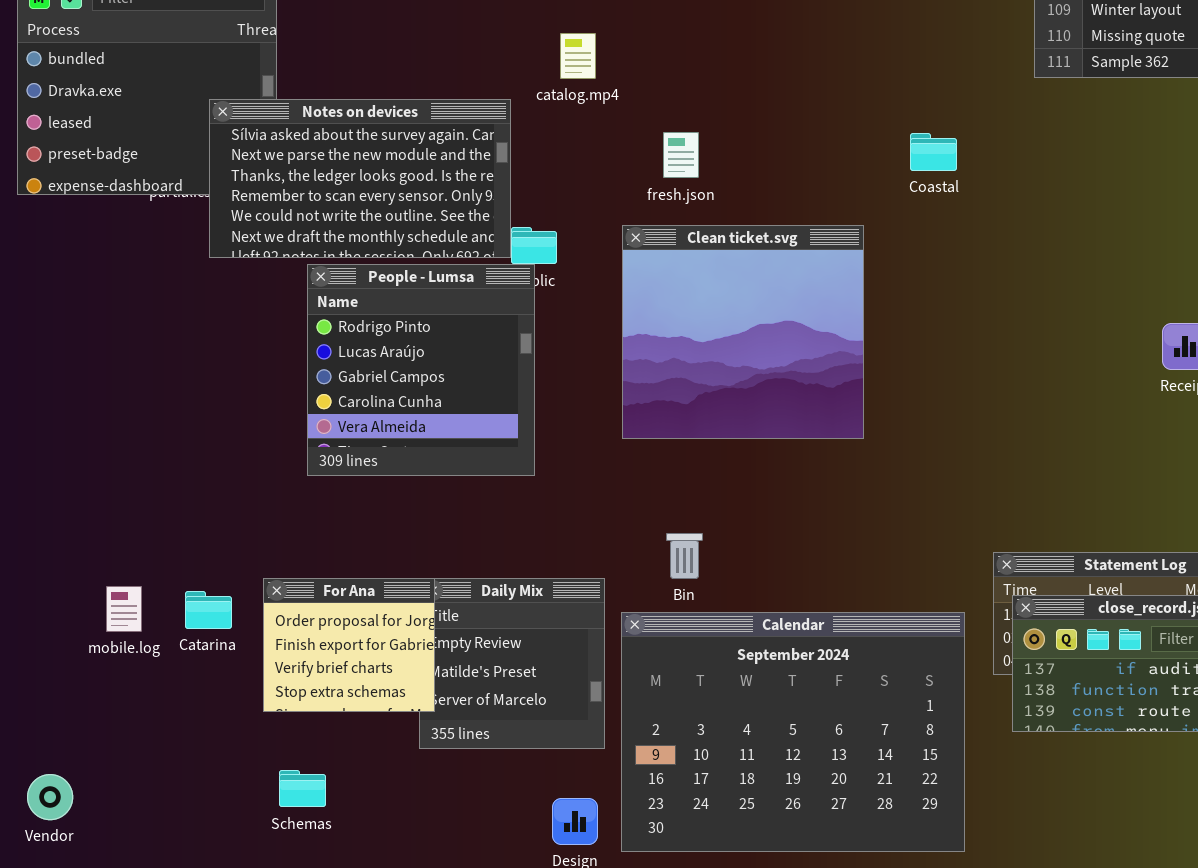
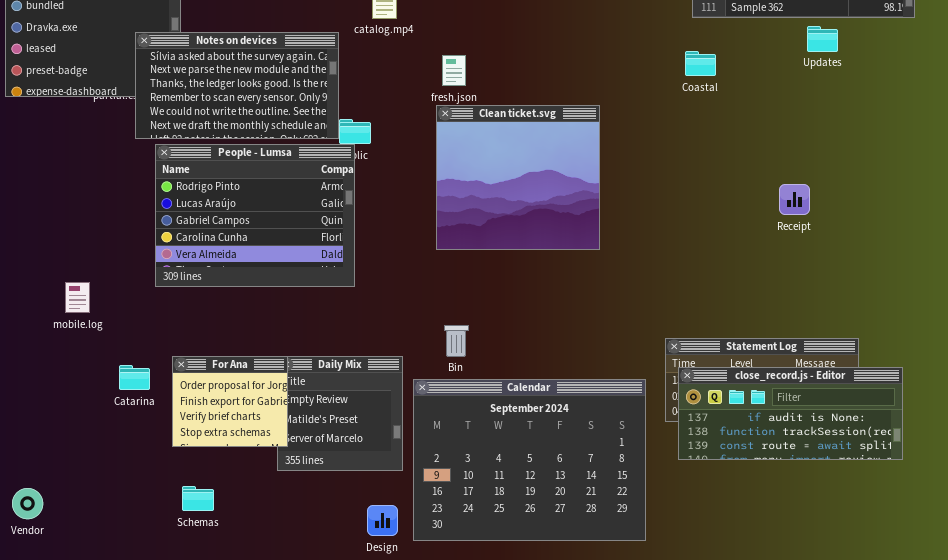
Coastal: [910,133,957,171] -> [685,51,716,76], moved
Clean ticket.svg: [622,225,864,439] -> [436,105,600,250], moved
People - Lumsa: [307,264,535,476] -> [155,144,355,287], resized
mobile.log: [106,586,142,632] -> [65,282,90,313], moved

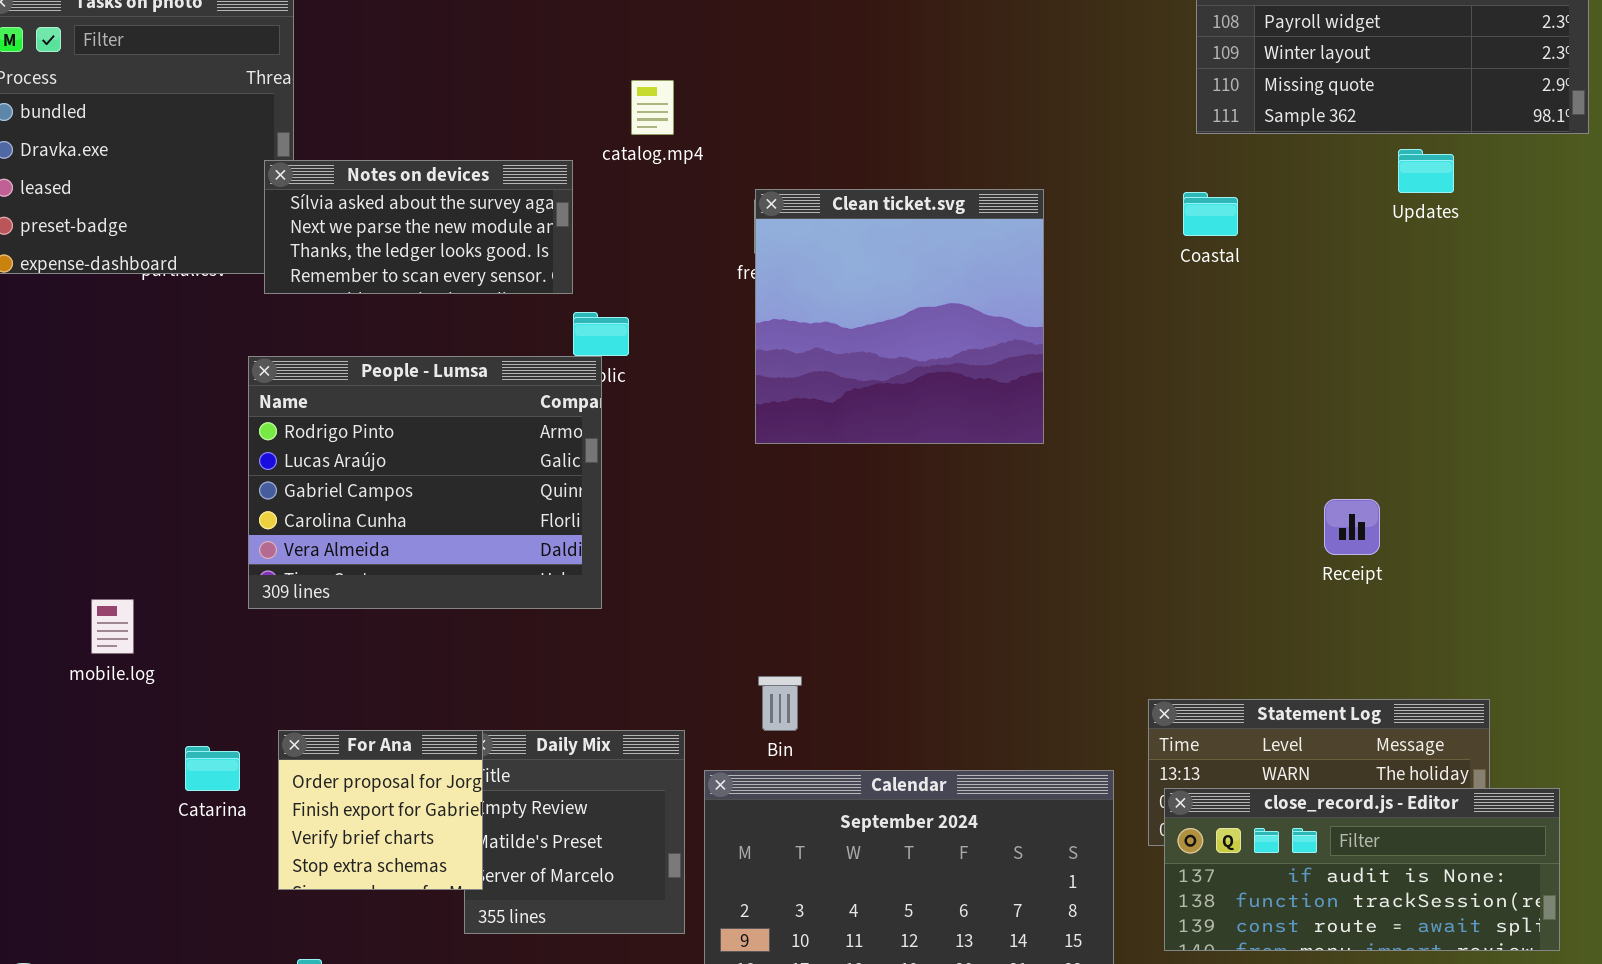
Notes on devices: [135,32,339,139] -> [264,160,573,294], resized
Clean ticket.svg: [436,105,600,250] -> [755,189,1044,444], moved
Receipt: [779,184,810,215] -> [1324,499,1380,555], moved
close_record.js - Editor: [678,367,903,460] -> [1164,788,1560,951], moved

